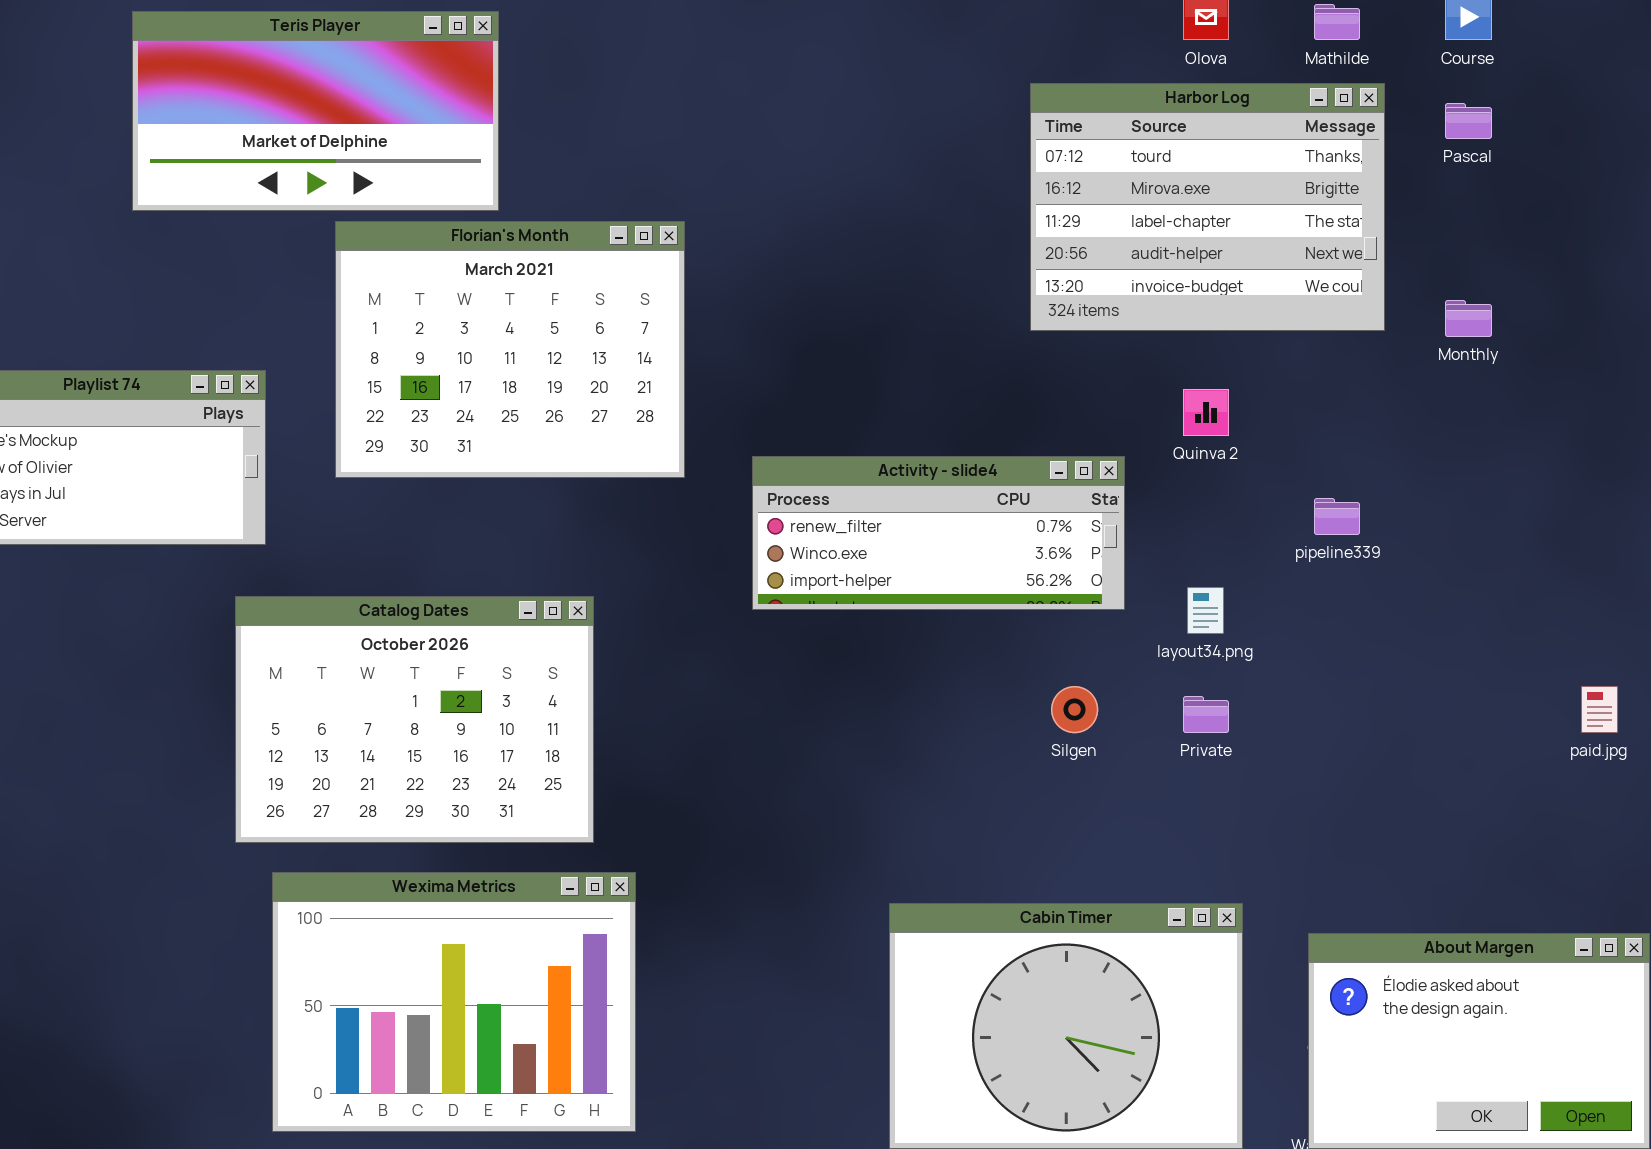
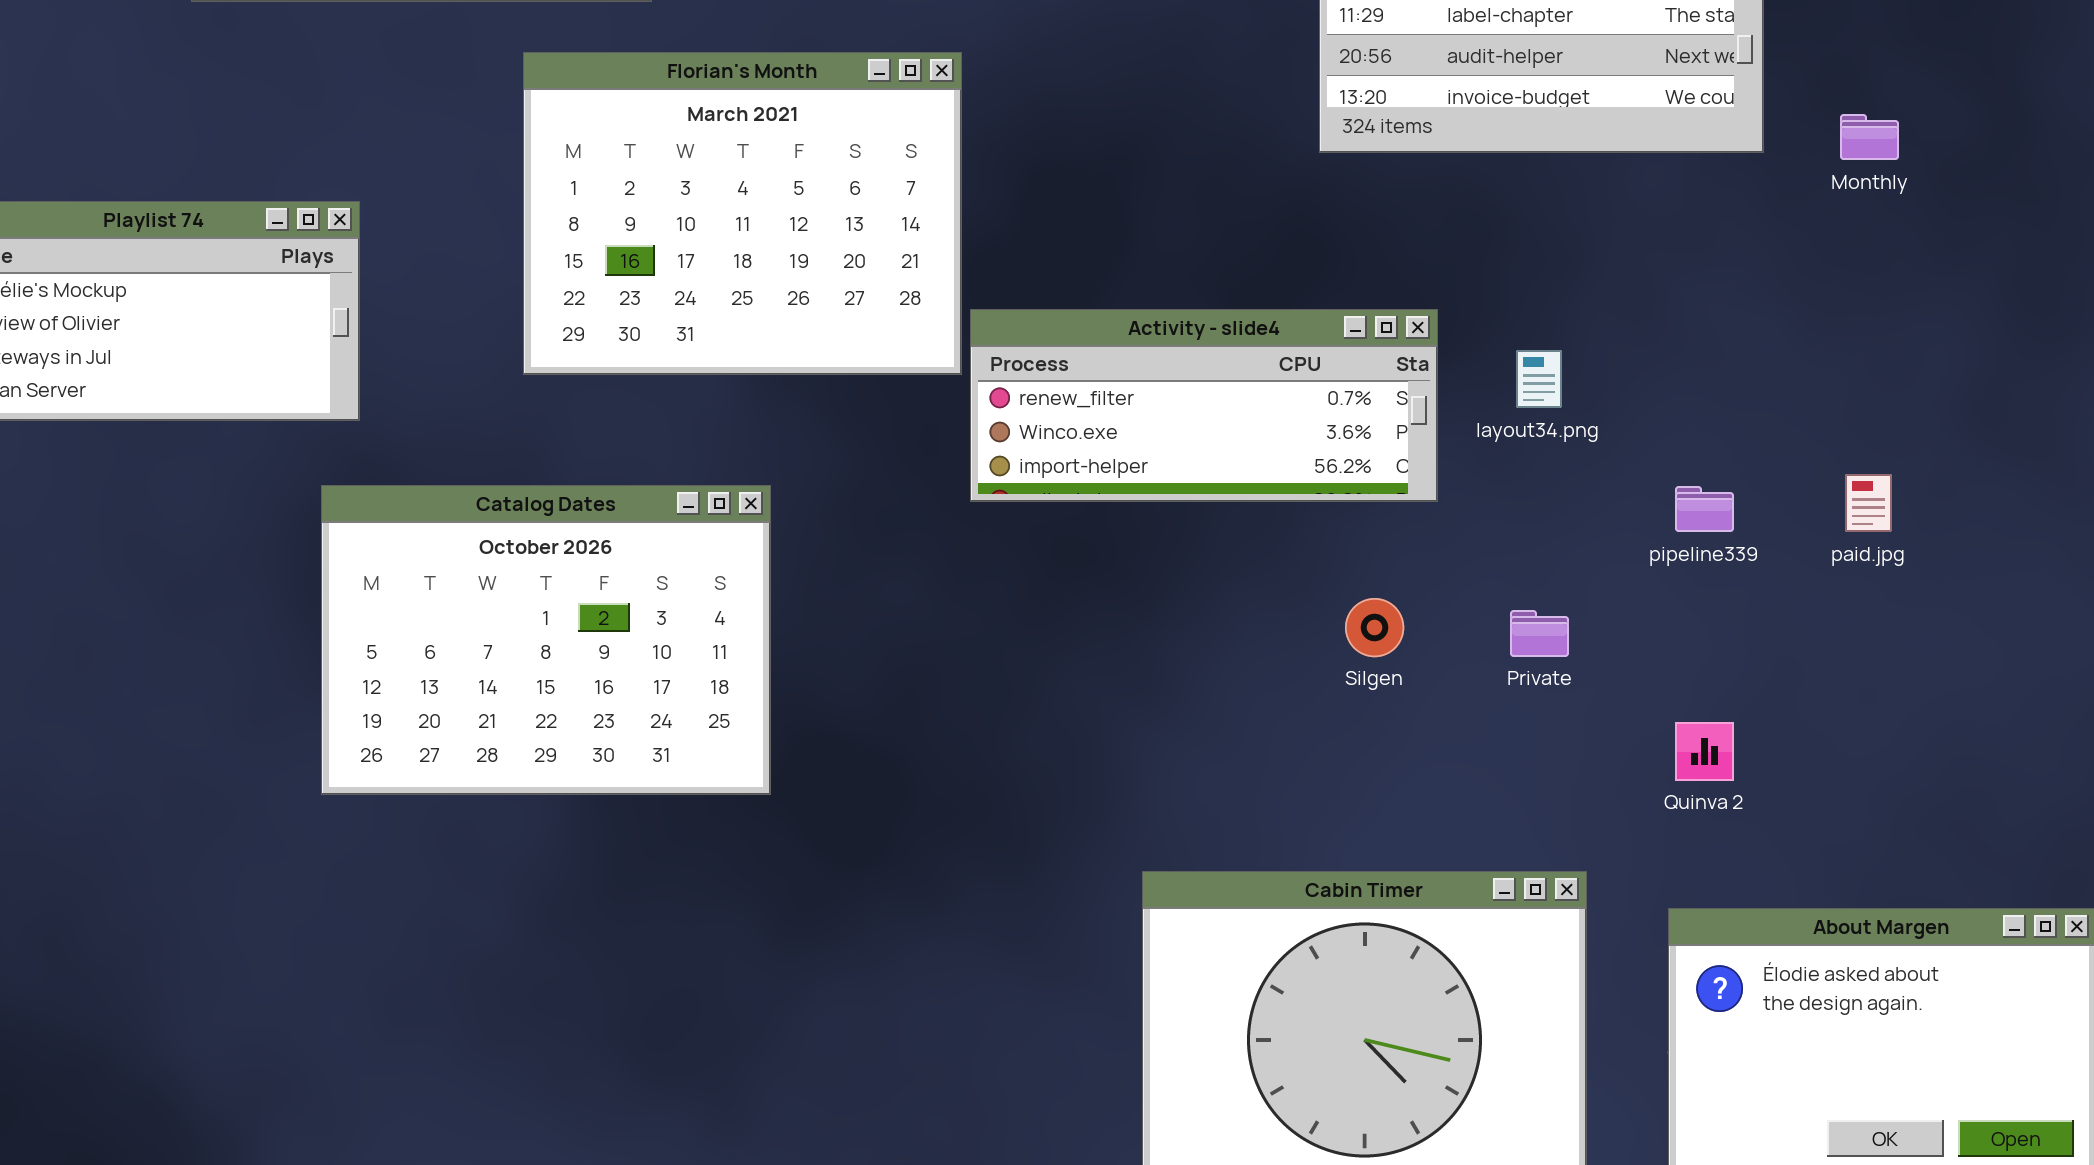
Florian's Month: [335,221,685,478] -> [523,52,962,375], moved
Quinva 2: [1183,389,1229,436] -> [1675,722,1734,781], moved
pipeline339: [1314,498,1360,535] -> [1675,486,1734,532], moved
layout34.png: [1187,587,1224,634] -> [1516,350,1562,408], moved
paid.jpg: [1581,686,1618,733] -> [1845,474,1892,532], moved
Wexima Metrics: [272,872,636,1132] -> none, closed

